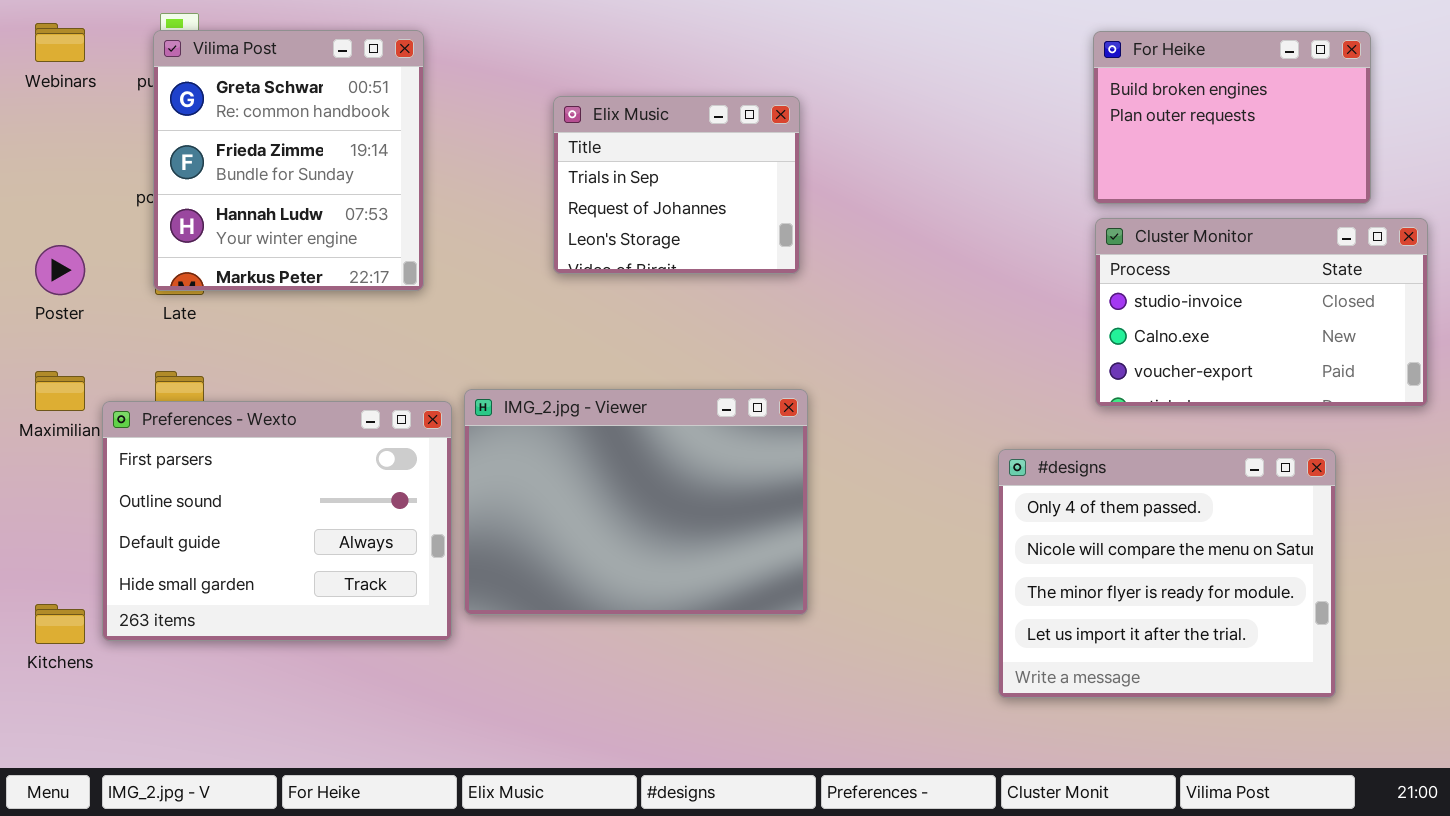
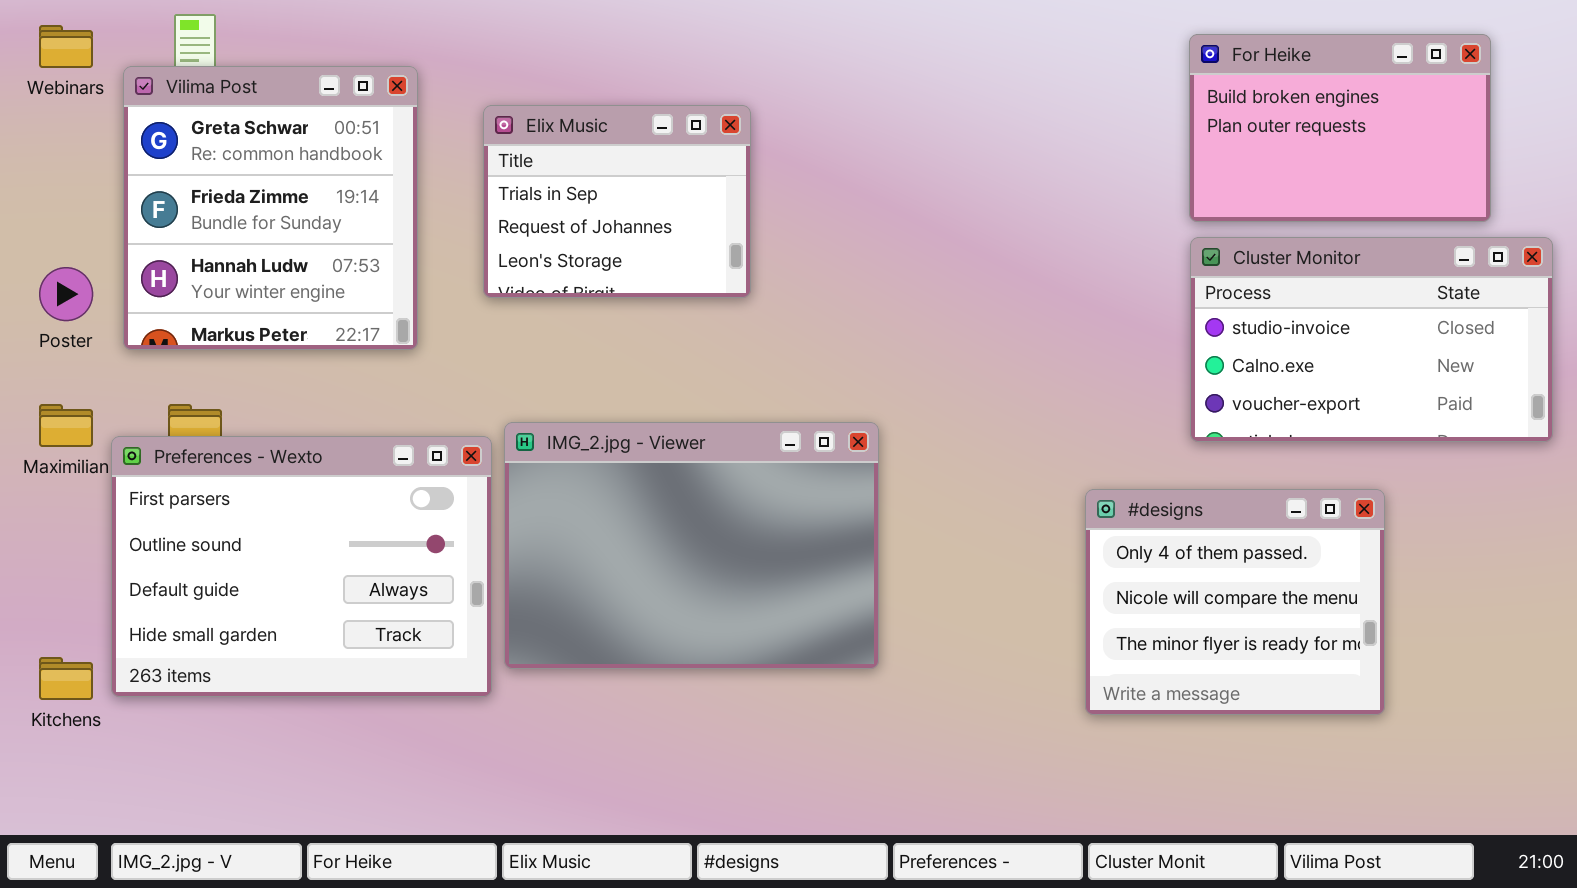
Vilima Post: [153,30,424,291] -> [123,66,418,350], moved
Elix Music: [553,96,800,274] -> [483,105,751,298], moved
#designs: [998,449,1336,698] -> [1085,489,1385,715], resized

